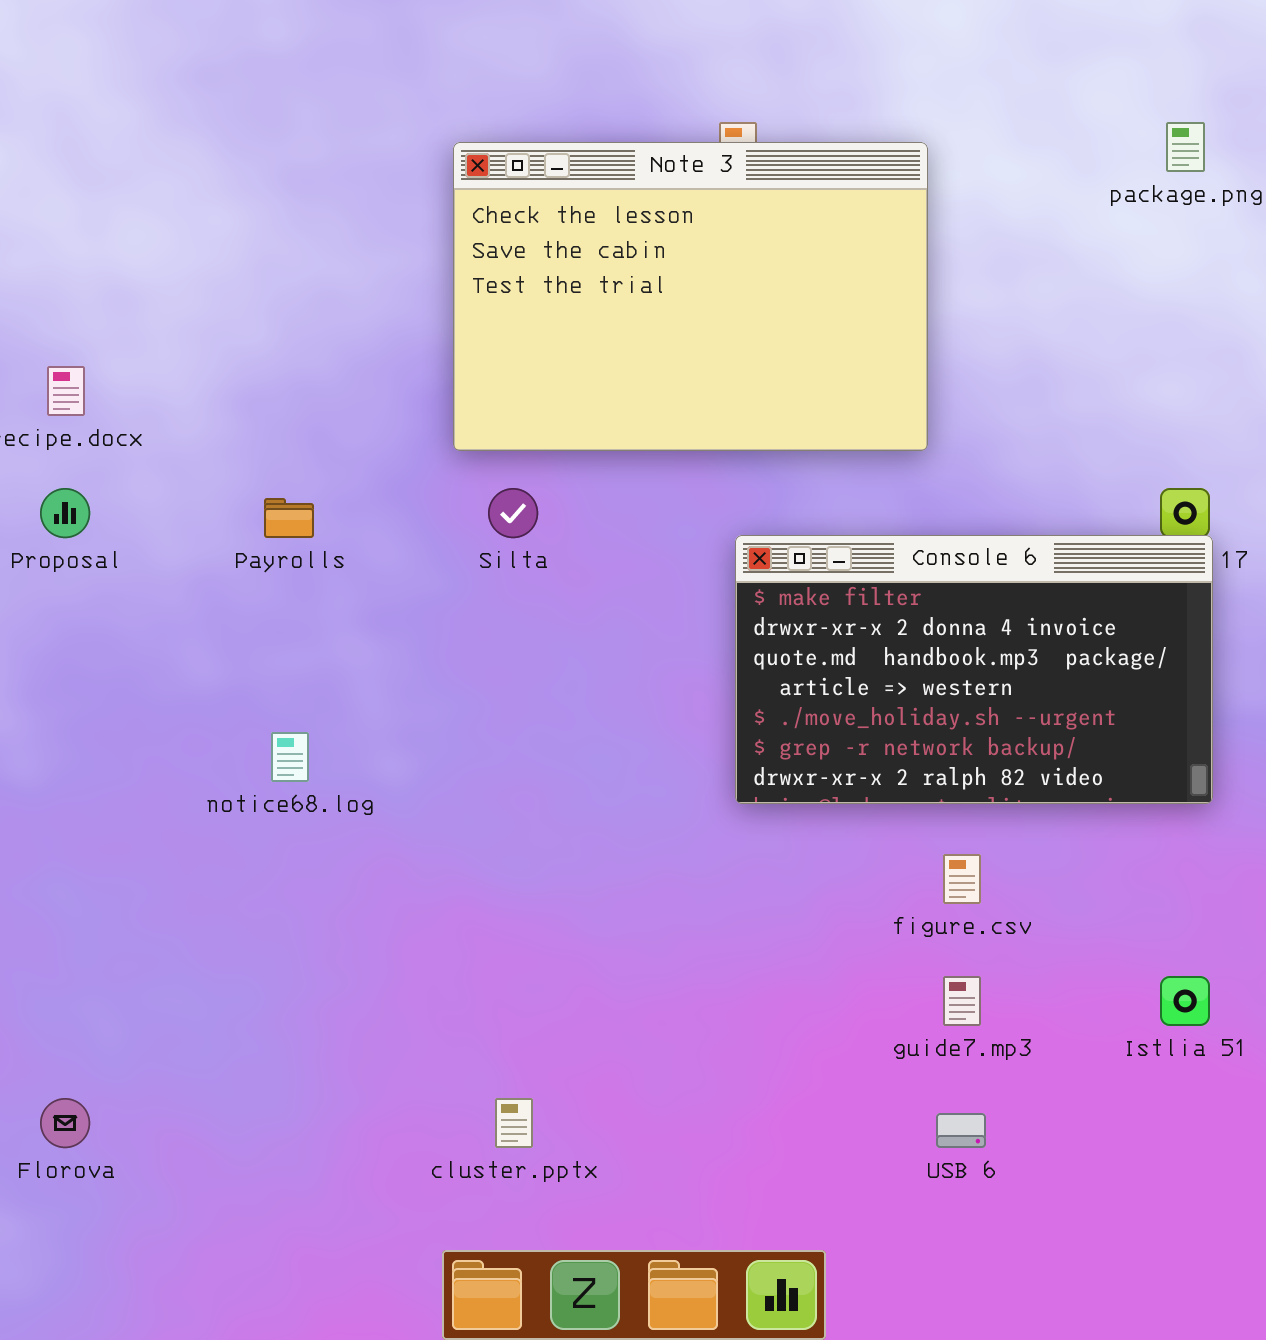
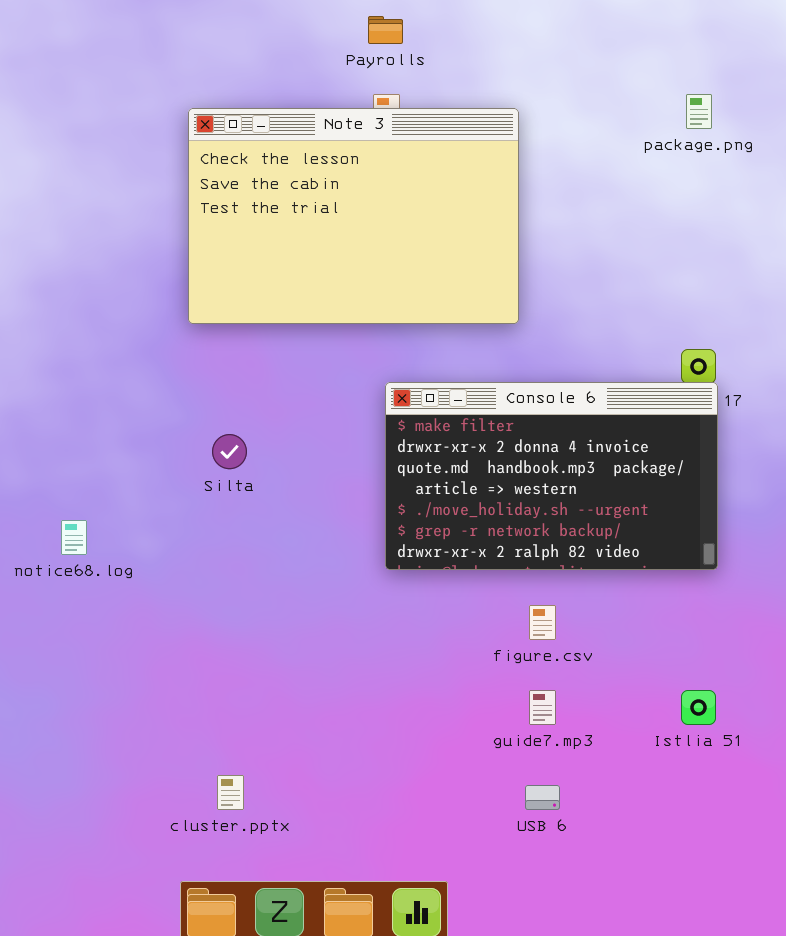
Silta: [488,488,538,538] -> [212,434,247,469], moved
Payrolls: [264,498,314,538] -> [368,16,403,44], moved

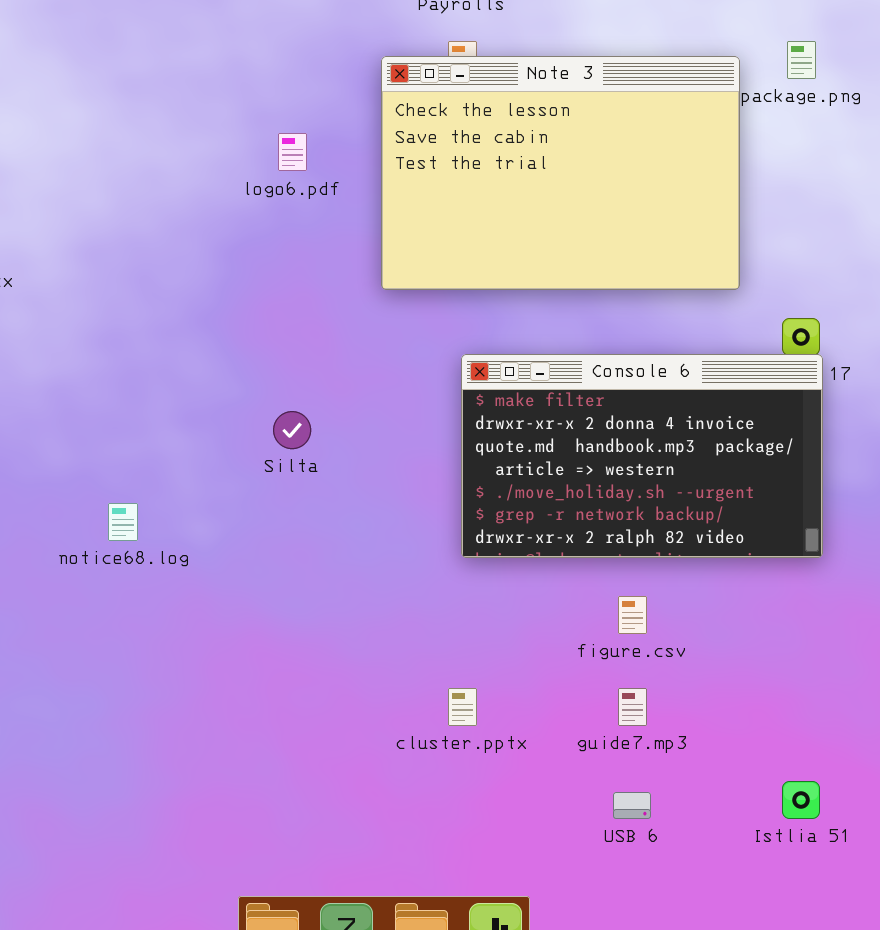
Note 3: [188,108,519,324] -> [381,56,740,290], moved
Istlia 51: [681,690,716,725] -> [782,781,820,819], moved
cluster.pptx: [217,775,244,810] -> [448,688,477,726], moved

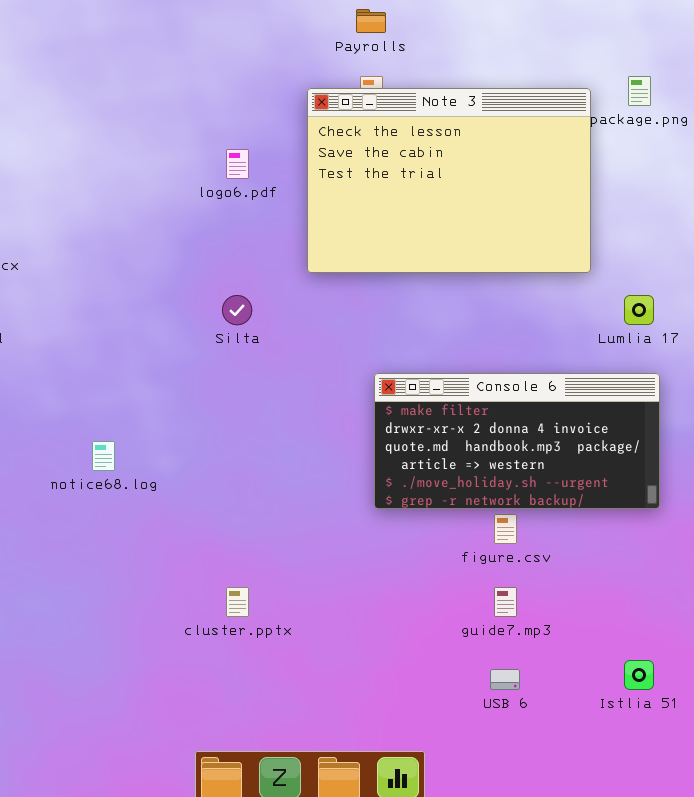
Console 6: [461,354,823,558] -> [374,373,660,509], moved, resized
Silta: [273,411,311,449] -> [222,295,252,325], moved
cluster.pptx: [448,688,477,726] -> [226,587,249,617], moved

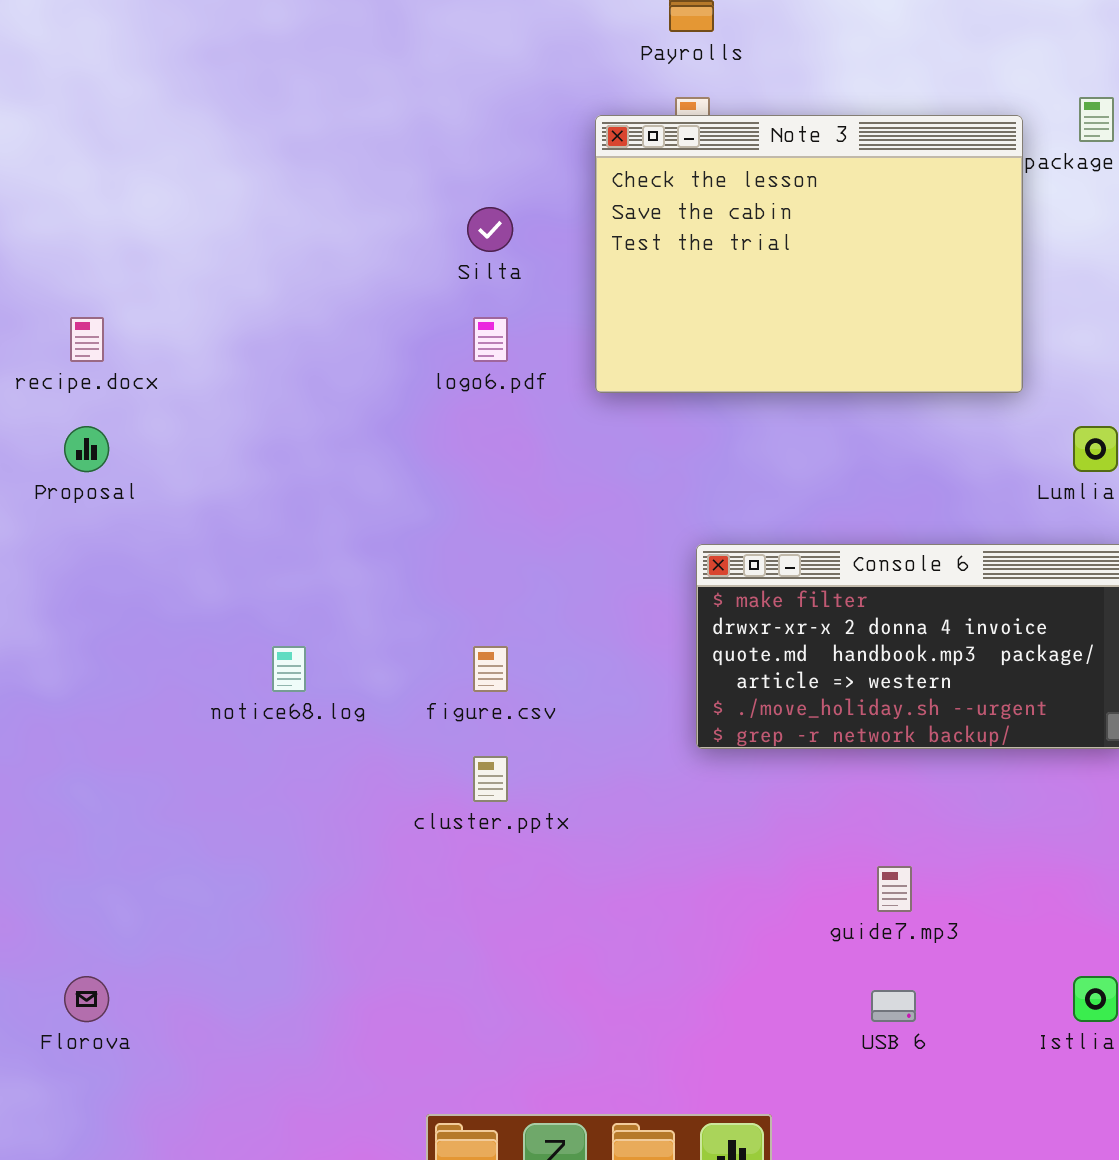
logo6.pdf: [226,149,249,179] -> [473,317,508,362], moved
Silta: [222,295,252,325] -> [467,207,513,252], moved
figure.csv: [494,514,517,544] -> [473,646,508,692], moved
cluster.pptx: [226,587,249,617] -> [473,756,508,802], moved

